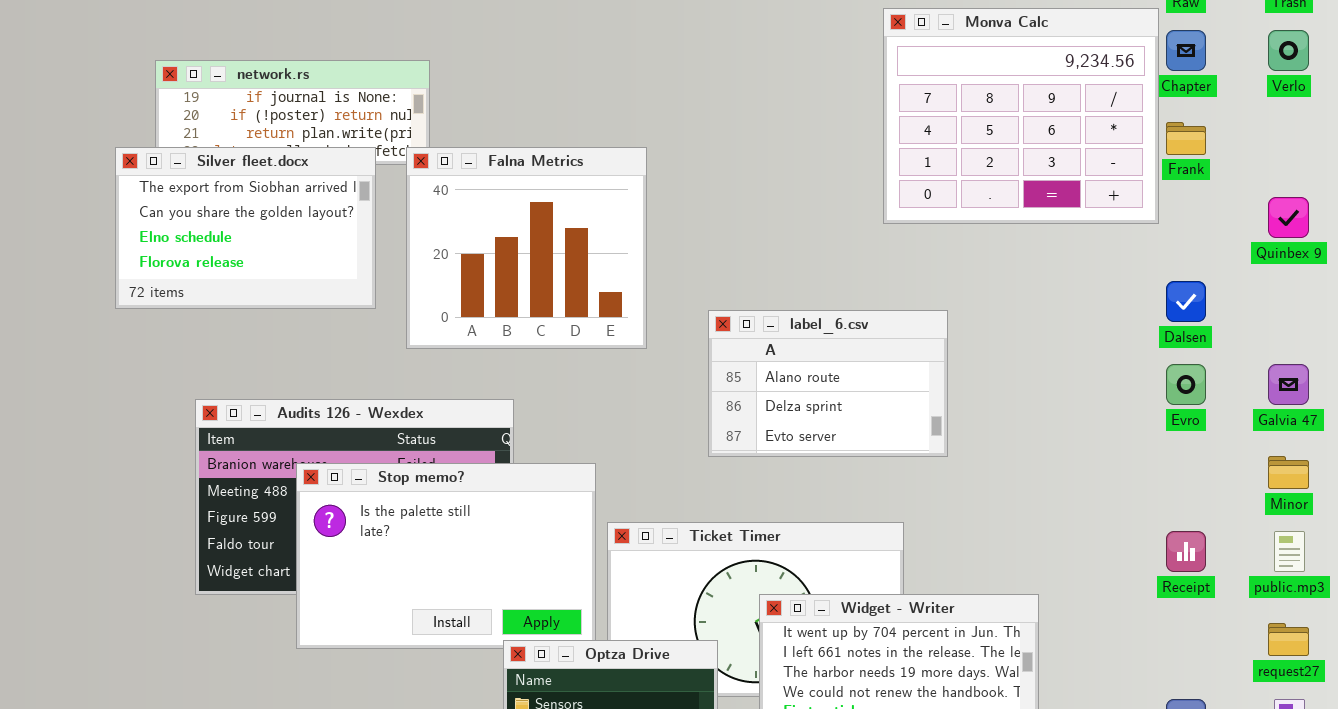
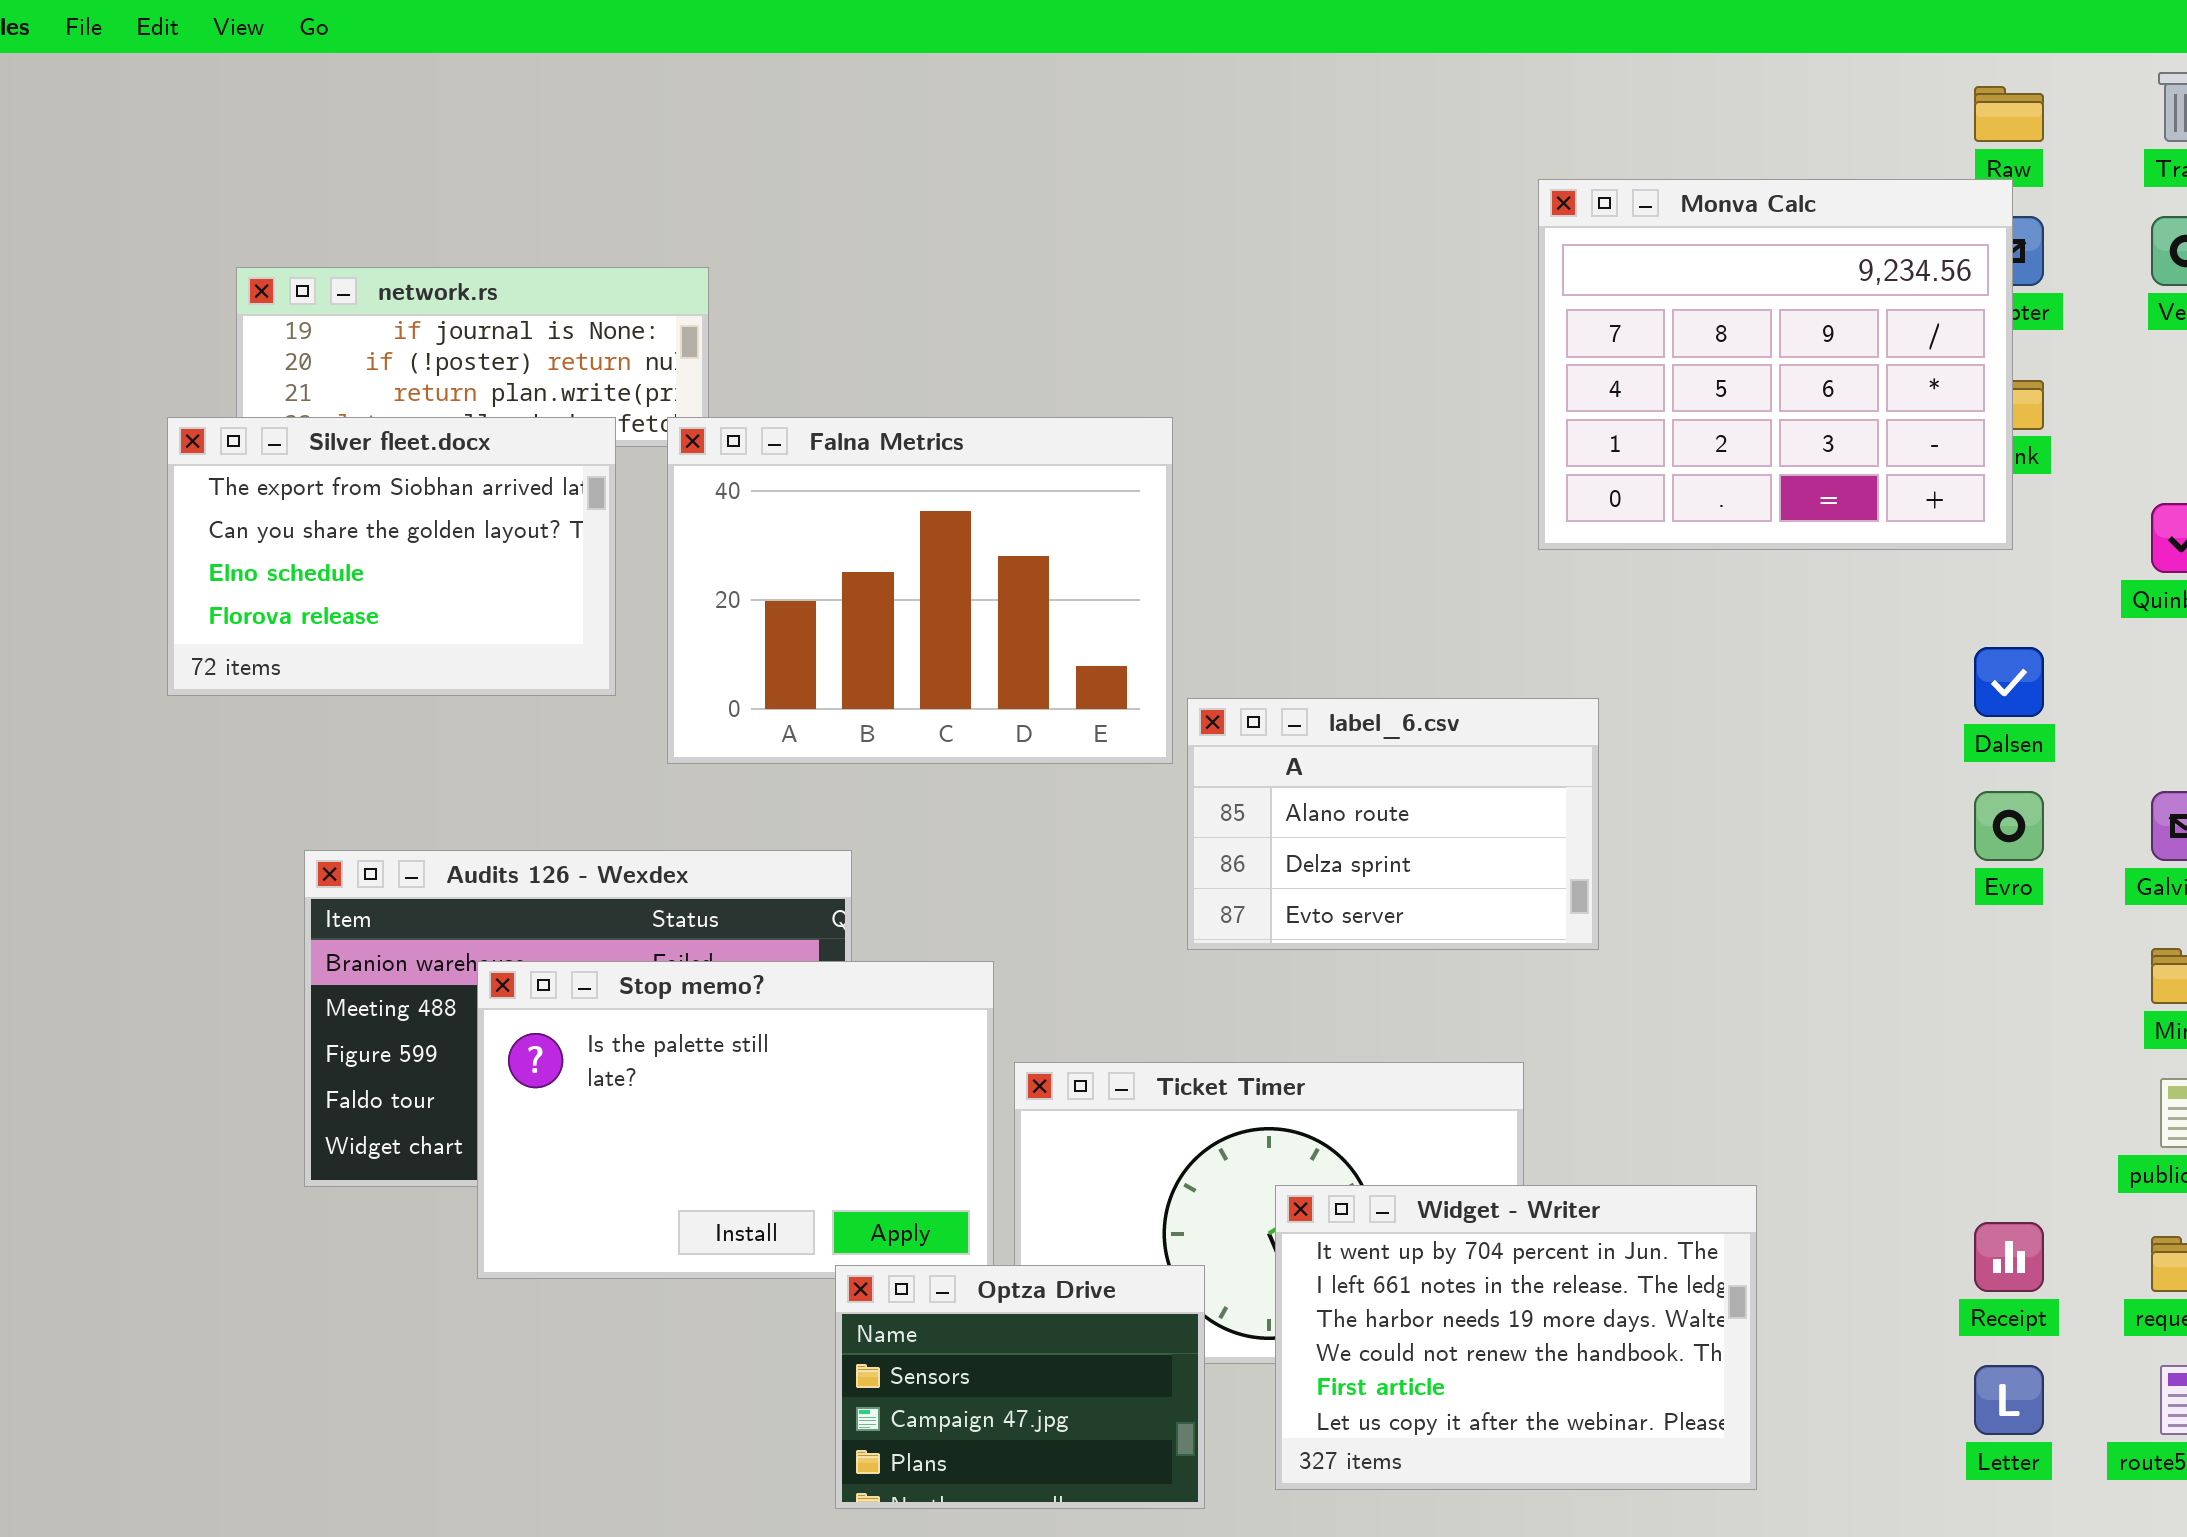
Monva Calc: [883,8,1159,224] -> [1538,179,2013,550], moved
Falna Metrics: [406,147,647,349] -> [667,417,1173,764], resized
Receipt: [1166,531,1206,572] -> [1974,1222,2044,1292], moved

